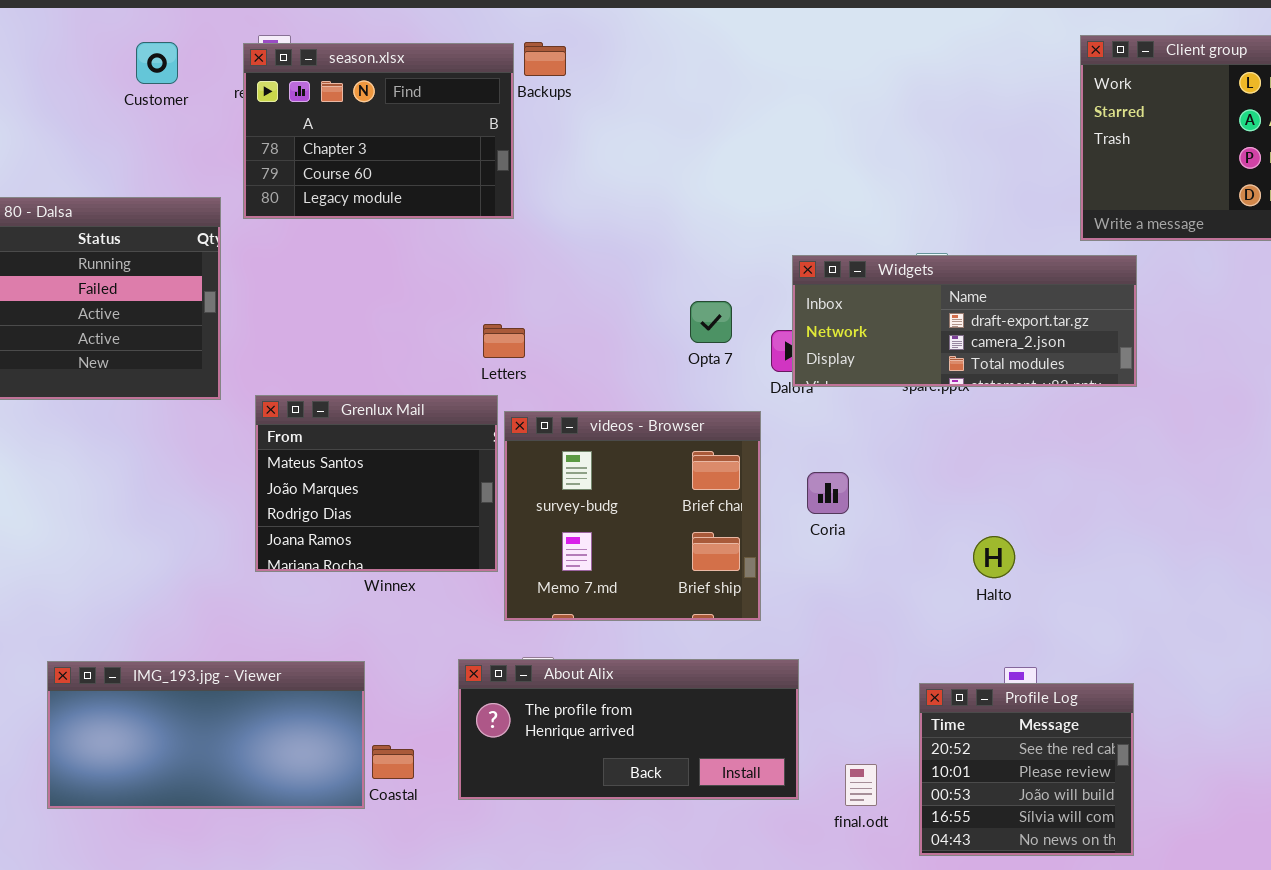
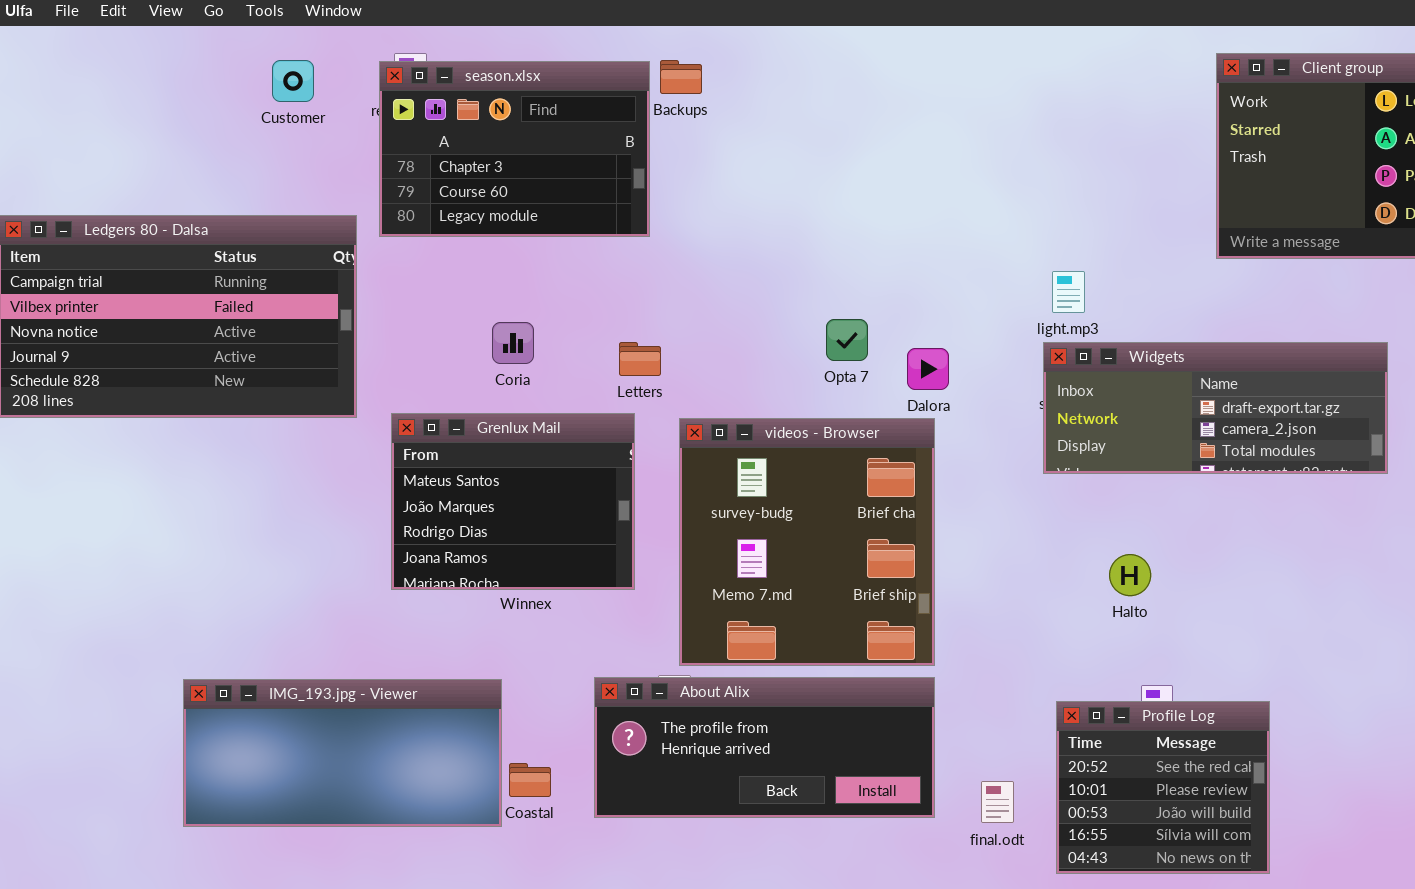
Widgets: [792,255,1137,387] -> [1043,342,1388,474], moved
videos - Browser: [504,411,761,621] -> [679,418,935,666], moved, resized
Coria: [807,472,849,514] -> [492,322,534,364], moved

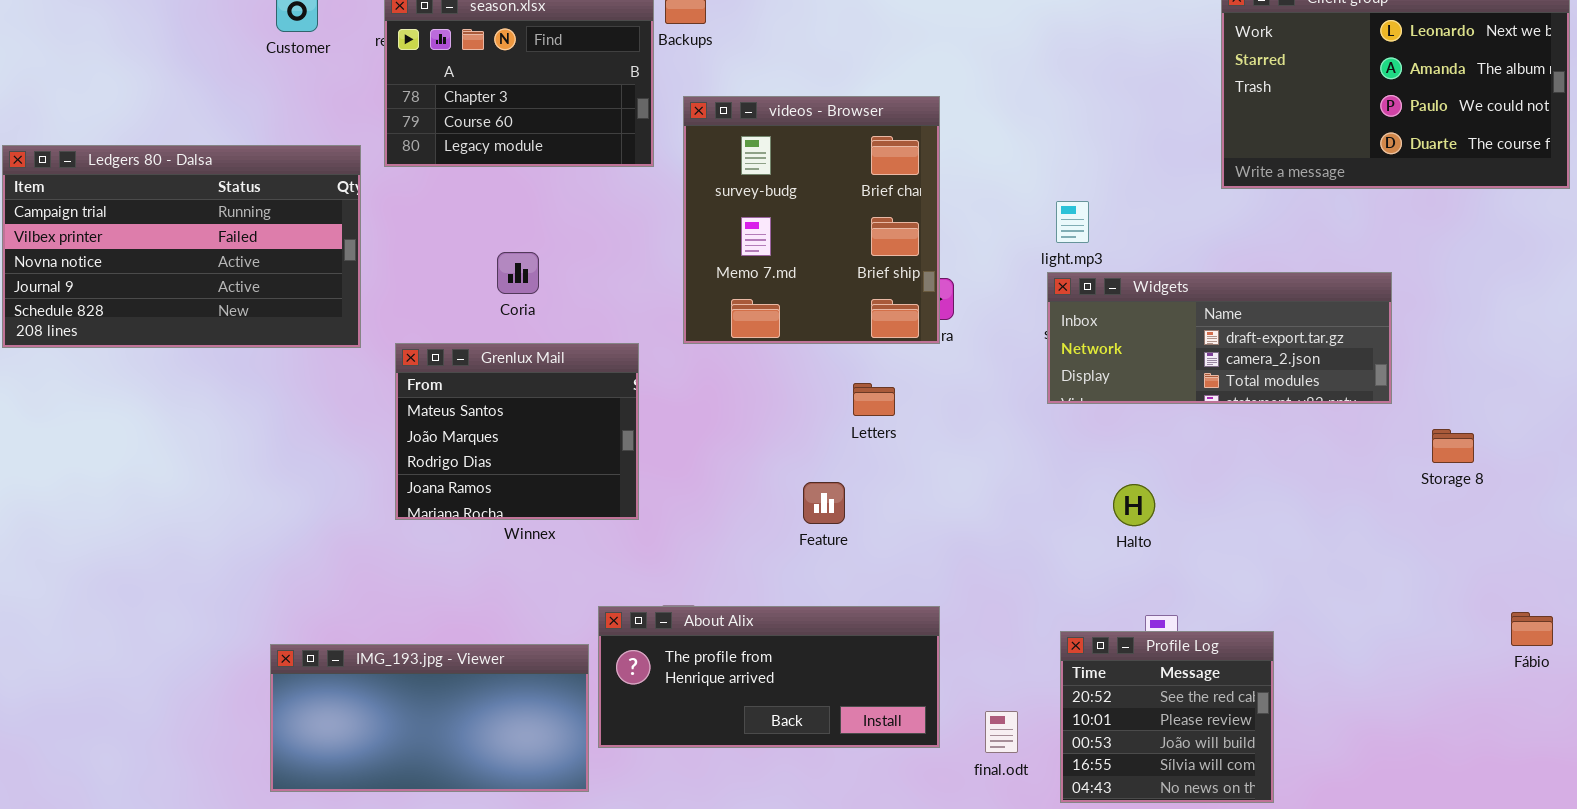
Letters: [619,342,661,376] -> [853,383,895,416], moved
videos - Browser: [679,418,935,666] -> [683,96,940,344], moved
IMG_193.jpg - Viewer: [183,679,502,827] -> [270,644,589,792], moved

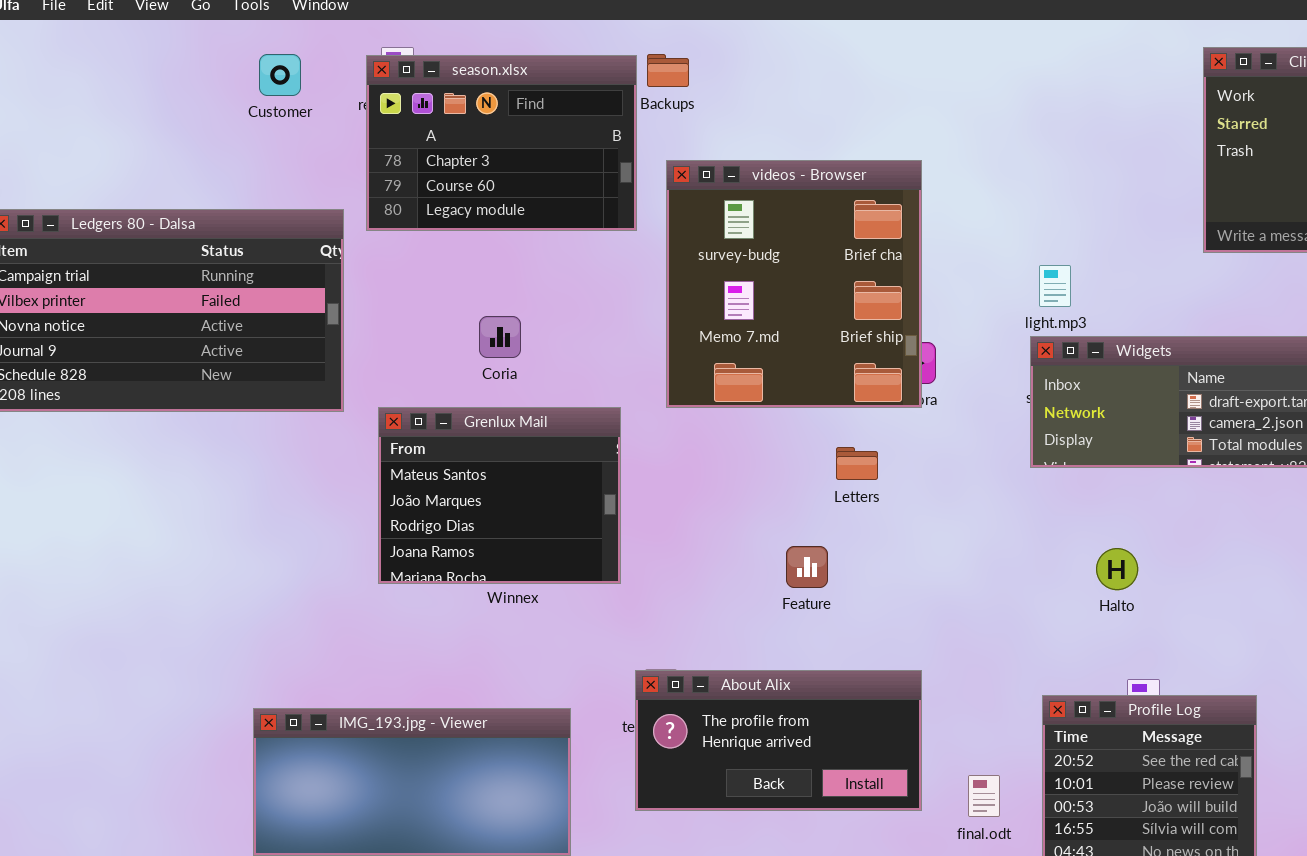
About Alix: [598,606,940,748] -> [635,670,922,811], resized

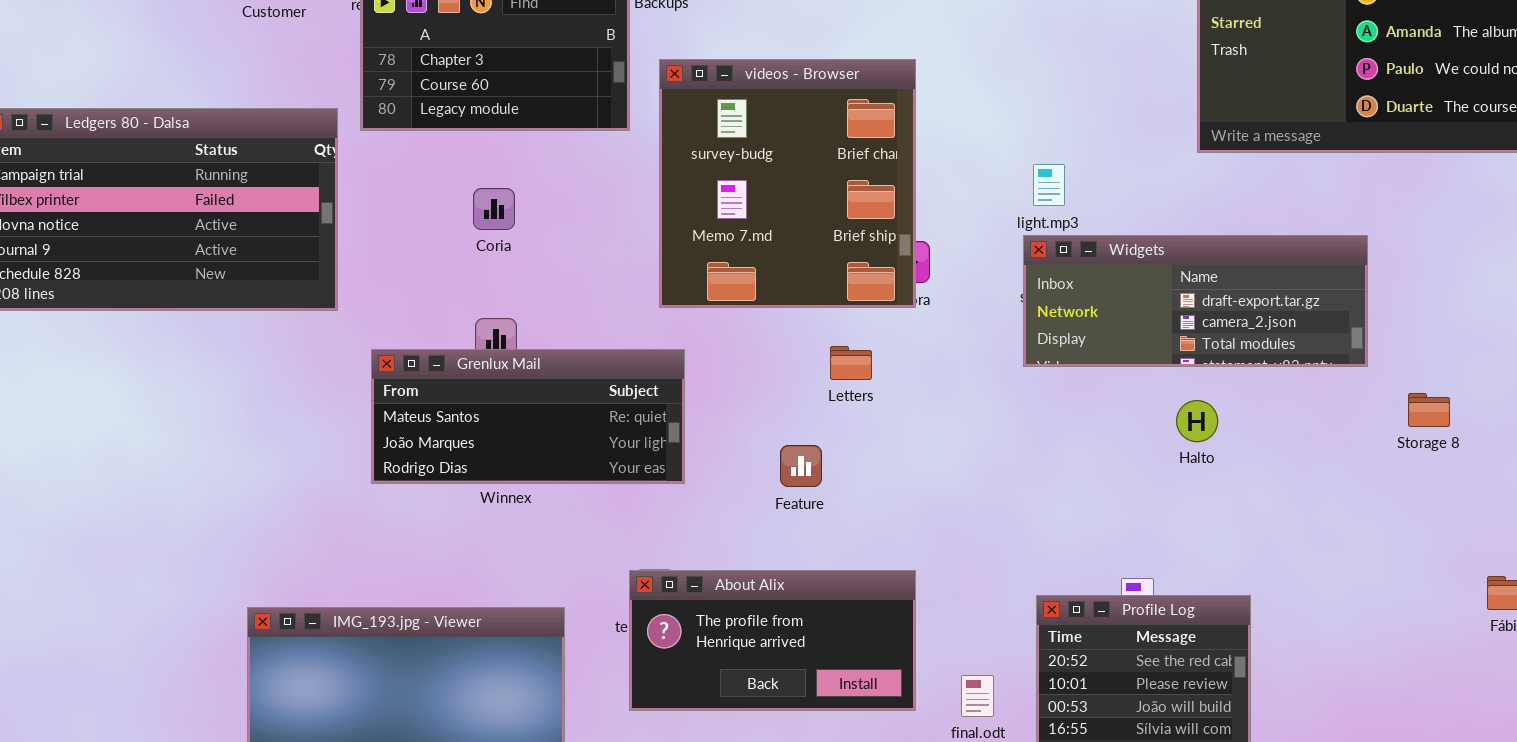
Coria: [479,316,521,358] -> [473,188,515,230], moved
Grenlux Mail: [378,407,621,584] -> [371,349,685,484], resized
Halto: [1096,548,1138,590] -> [1176,400,1218,442], moved

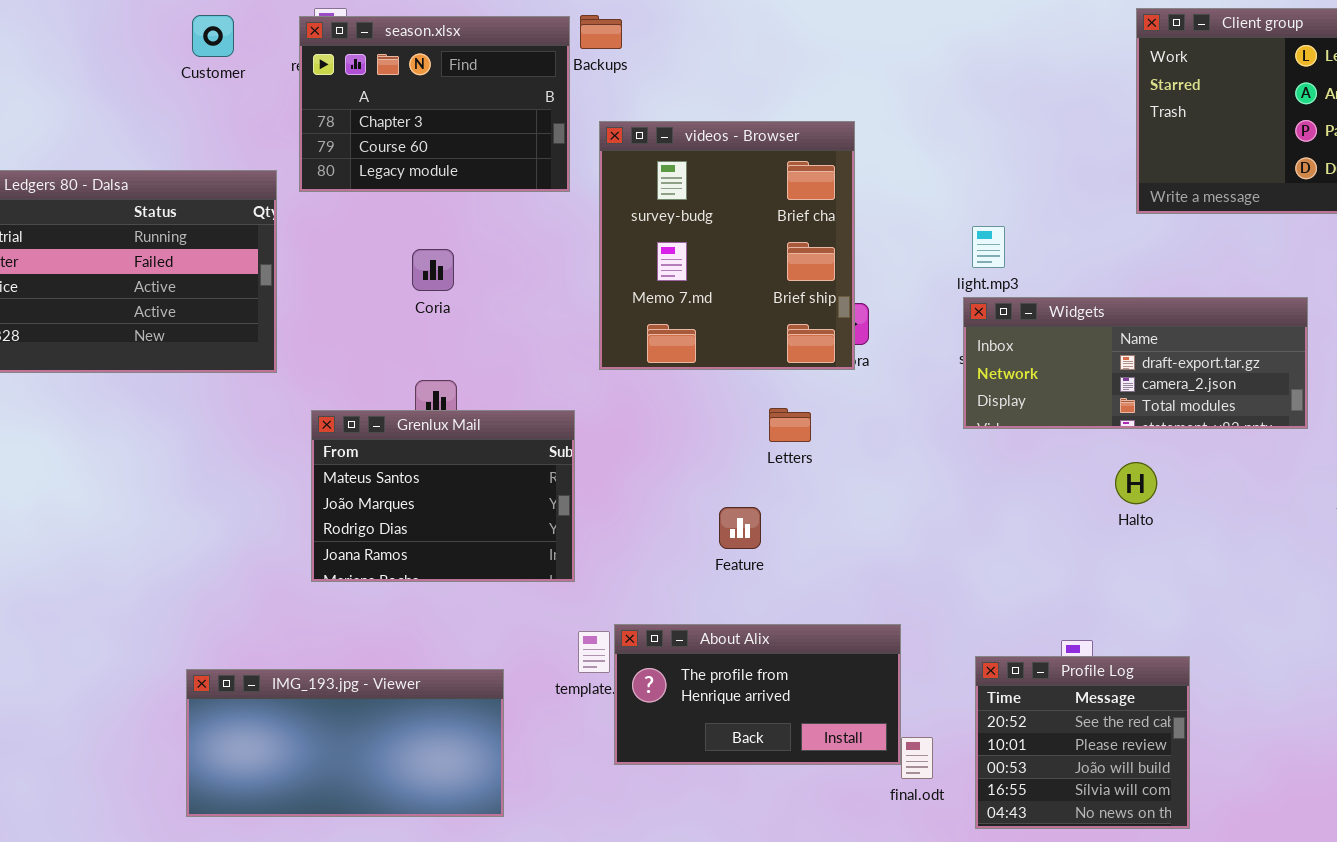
Grenlux Mail: [371,349,685,484] -> [311,410,575,582], resized
About Alix: [629,570,916,711] -> [614,624,901,765], moved

